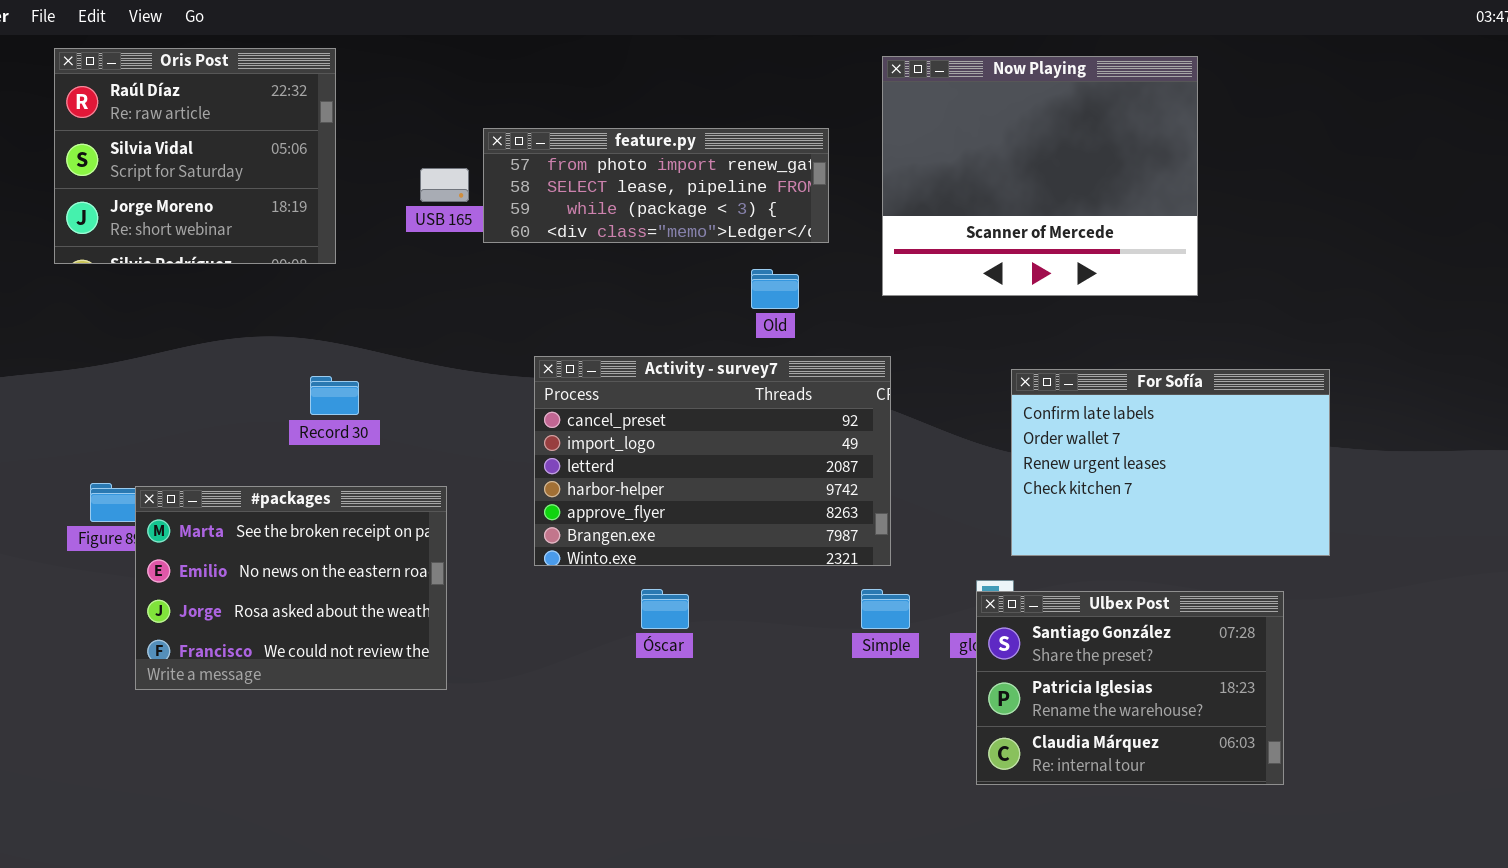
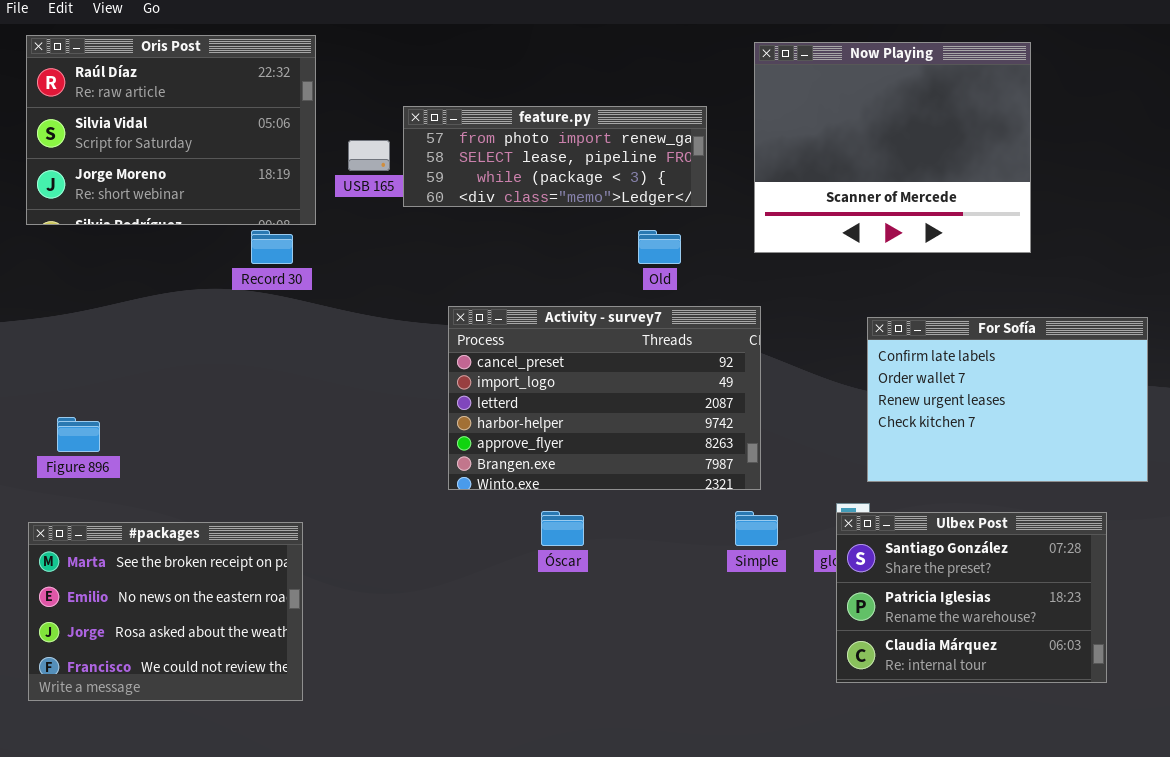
Oris Post: [54,48,336,264] -> [26,35,316,225], resized
Record 30: [310,376,359,415] -> [251,230,293,264], moved
#packages: [135,486,447,690] -> [28,522,303,701], moved

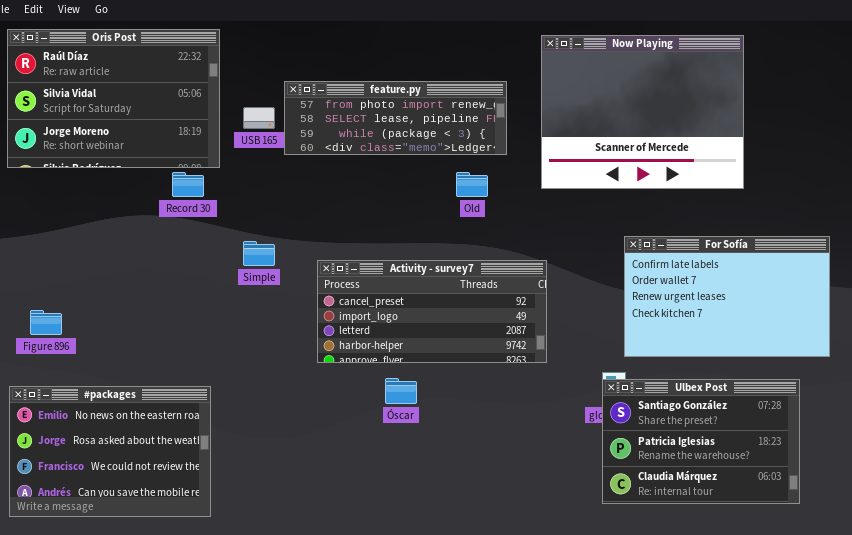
Activity - survey7: [448,306,761,490] -> [317,260,547,363], resized
Simple: [735,511,778,546] -> [243,241,275,266], moved
#packages: [28,522,303,701] -> [9,386,211,517], scrolled down 1 row

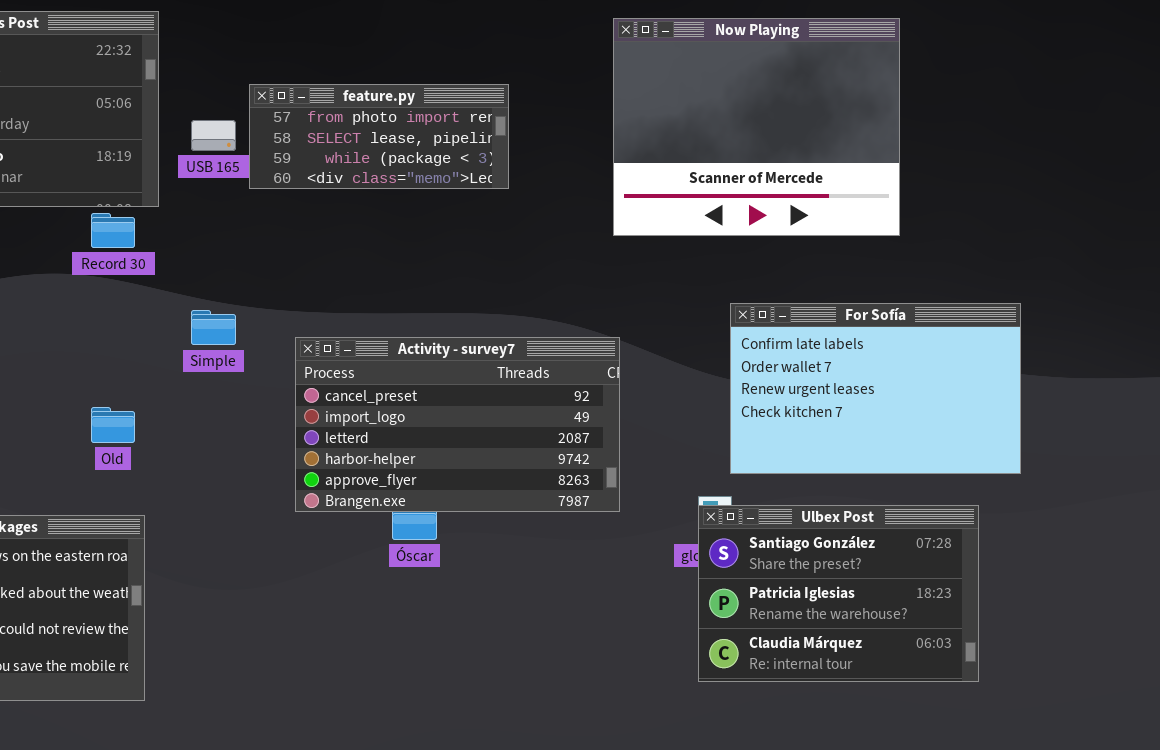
feature.py: [284,81,507,155] -> [249,84,509,189], resized
Old: [456,172,488,197] -> [91,407,135,443], moved
Activity - survey7: [317,260,547,363] -> [295,337,620,512], resized

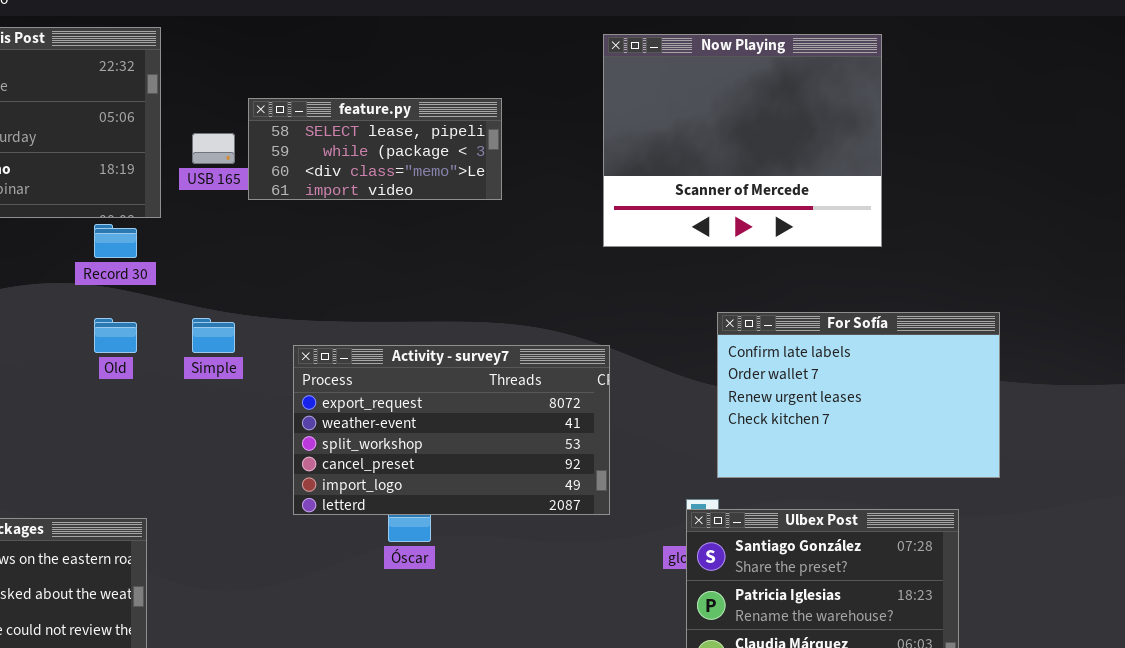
feature.py: [249,84,509,189] -> [248,98,502,200], scrolled down 1 row
Activity - survey7: [295,337,620,512] -> [293,345,610,515], scrolled up 3 rows
Old: [91,407,135,443] -> [94,318,137,353], moved

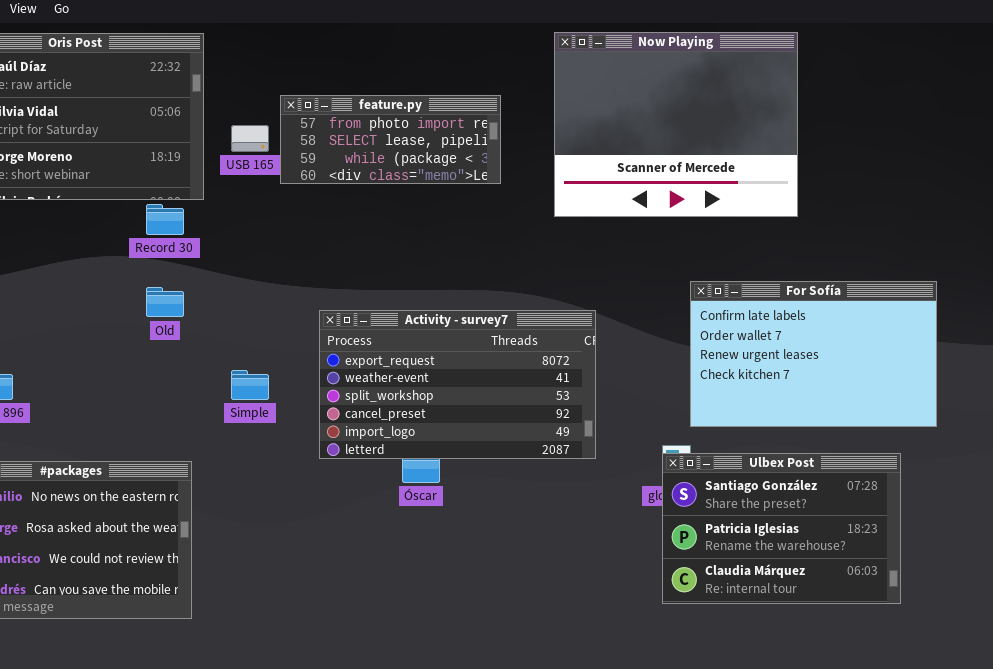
Now Playing: [603,34,882,247] -> [554,32,798,217], moved
feature.py: [248,98,502,200] -> [280,95,501,184], scrolled up 1 row
Simple: [192,318,235,353] -> [231,370,269,400], moved

